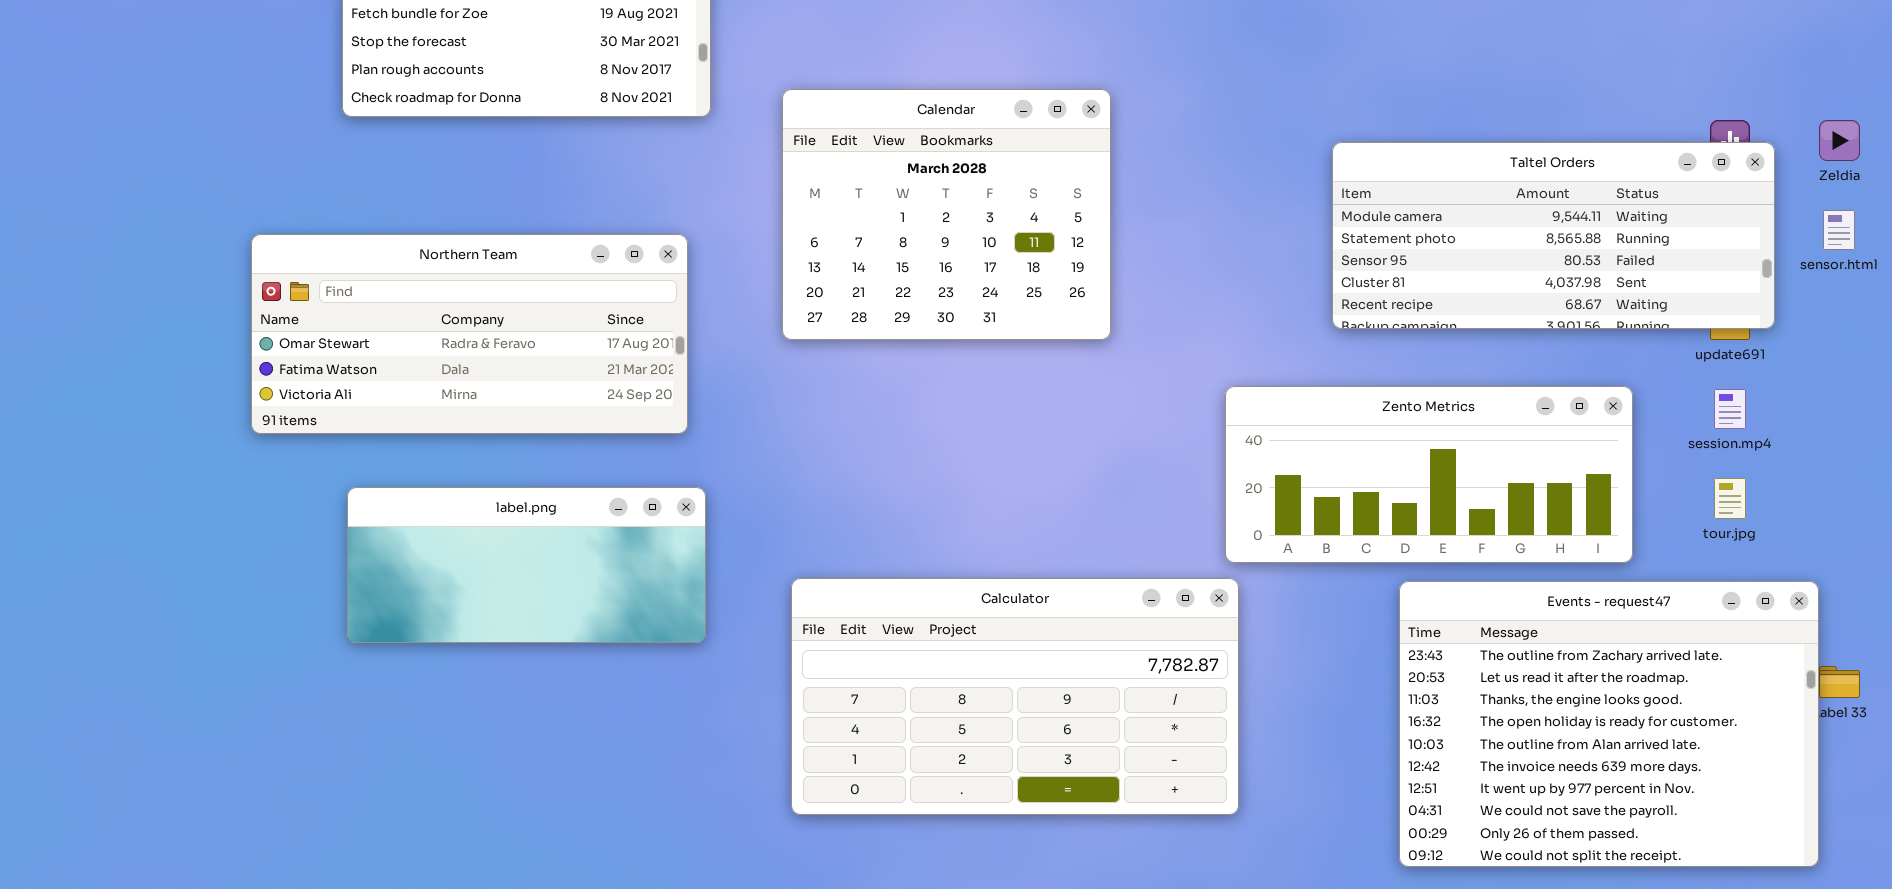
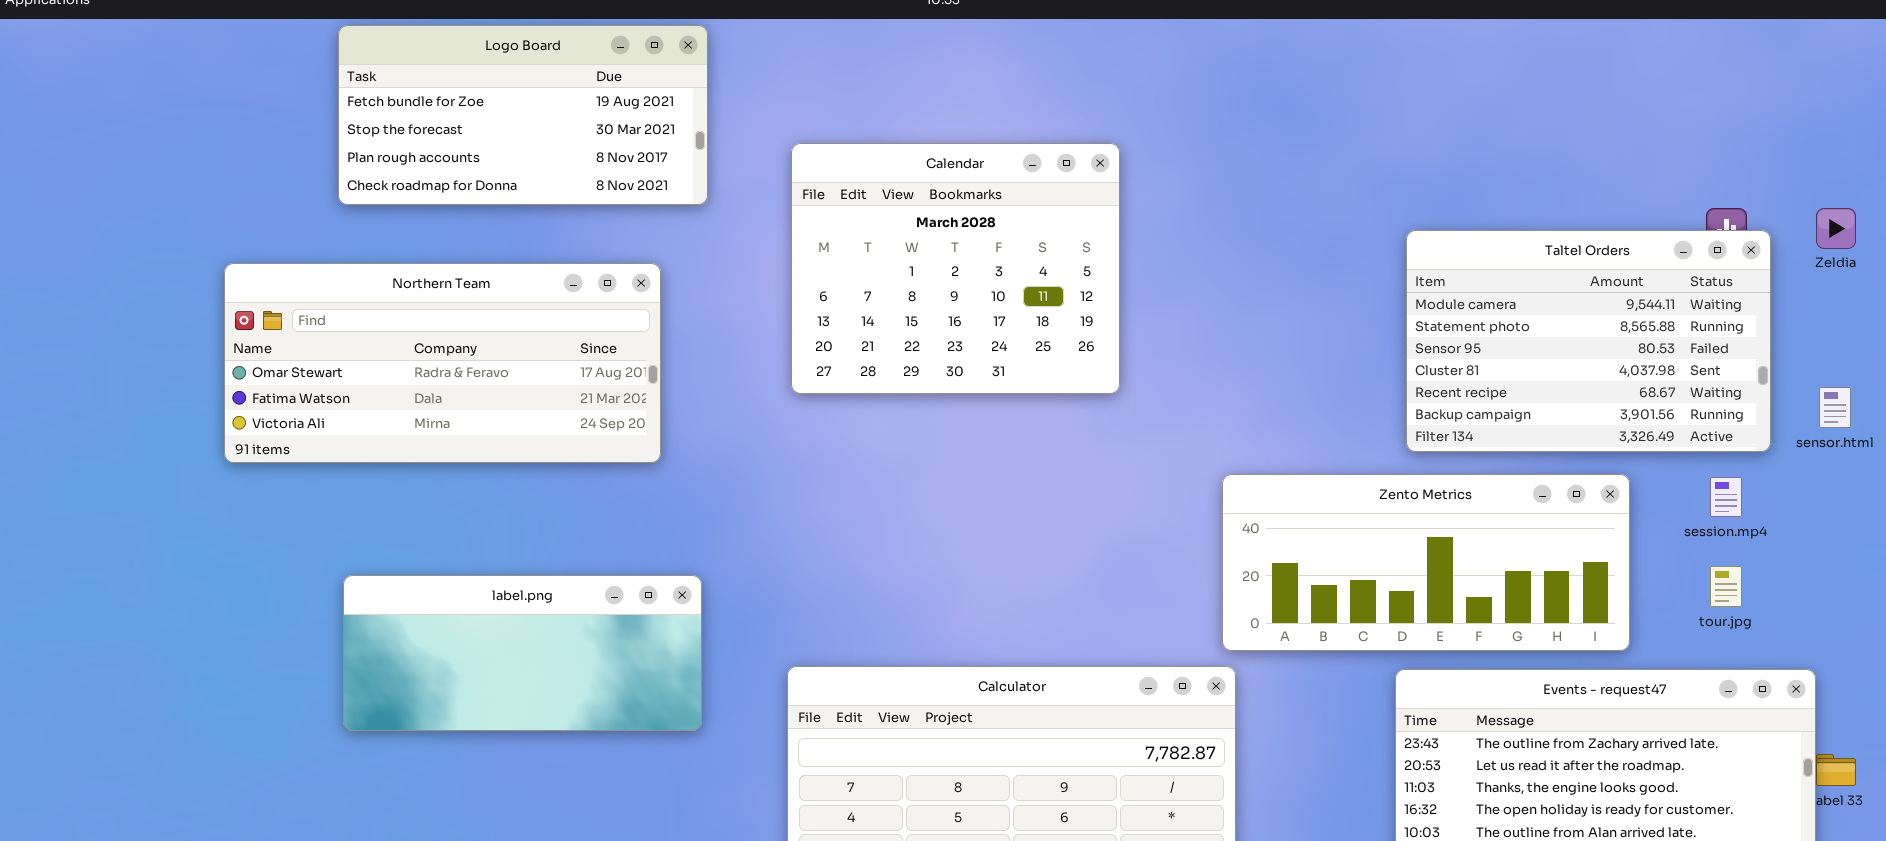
Calendar: [782,89,1111,340] -> [791,143,1120,394], moved
Taltel Orders: [1332,142,1775,329] -> [1406,230,1771,452], resized
sensor.html: [1823,210,1855,250] -> [1819,387,1851,428], moved
Northern Team: [251,234,688,434] -> [224,263,661,463], moved

